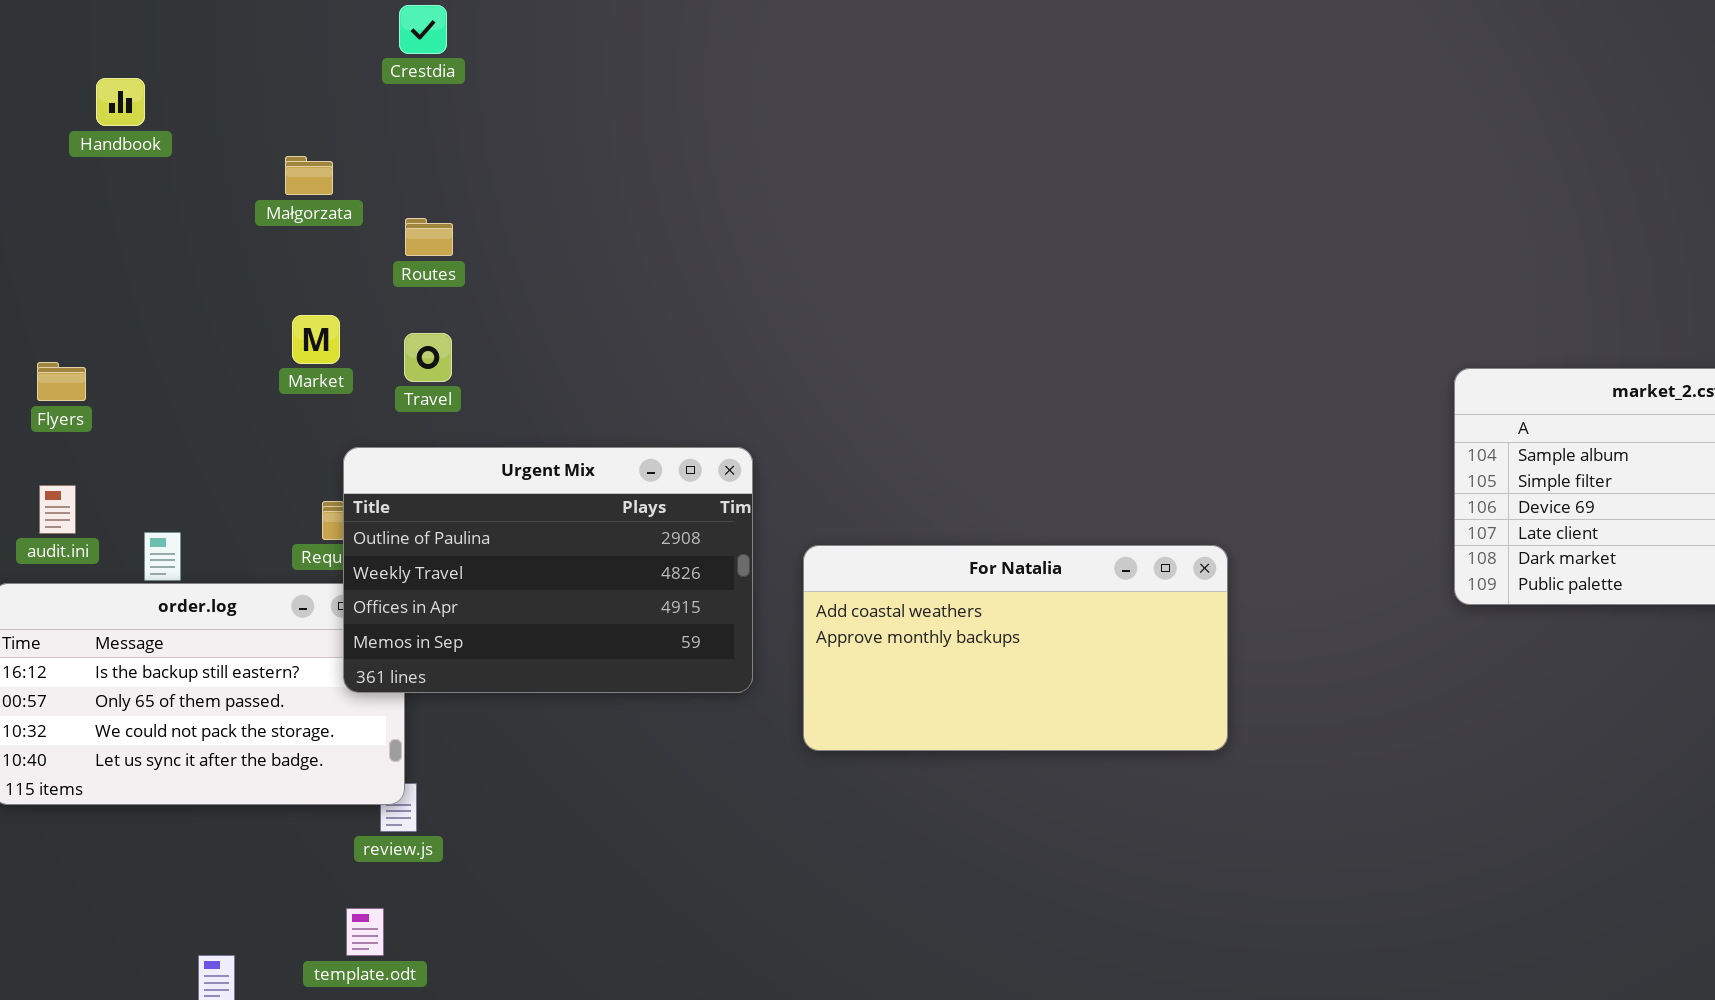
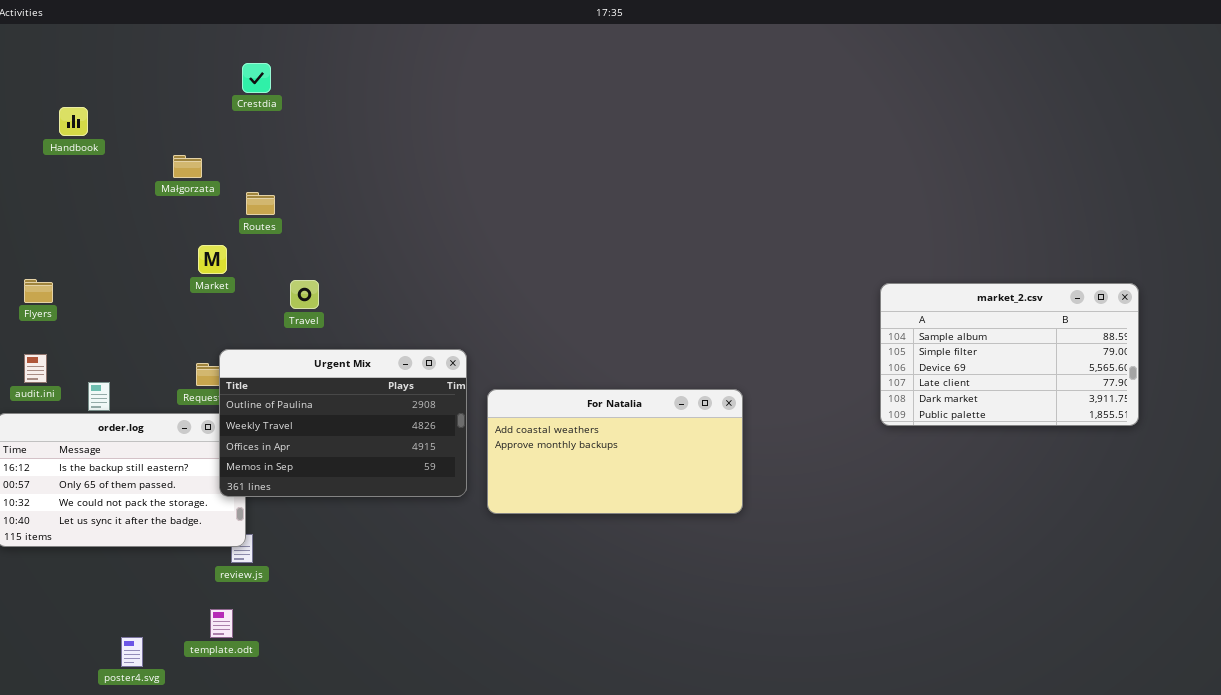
Market: [292,315,340,364] -> [198,245,227,274], moved
Travel: [404,333,452,382] -> [290,280,319,309], moved
Urgent Mix: [343,447,753,693] -> [219,349,467,497], moved

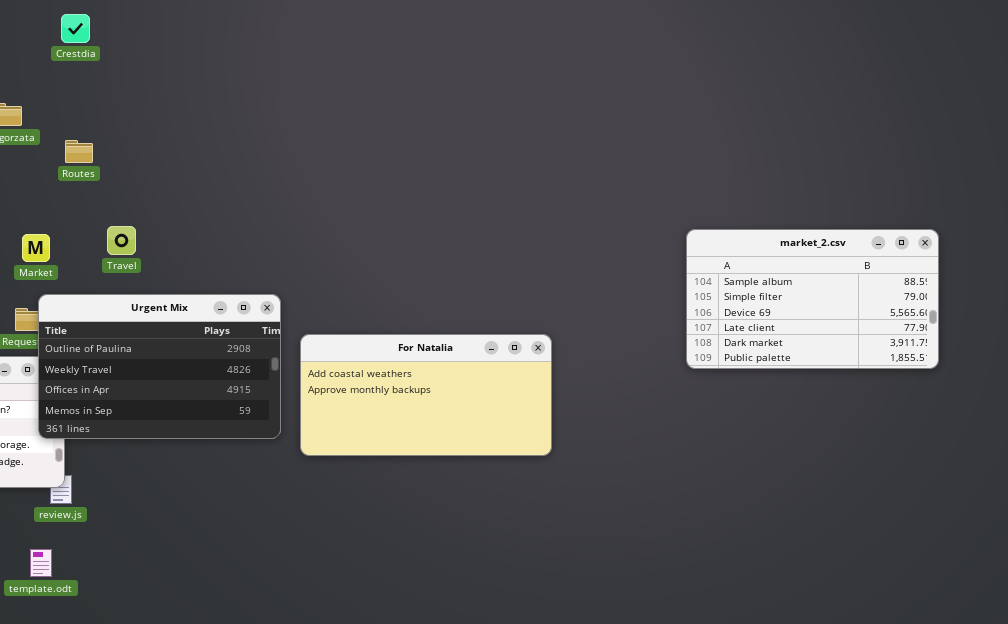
Market: [198,245,227,274] -> [22,234,50,262], moved

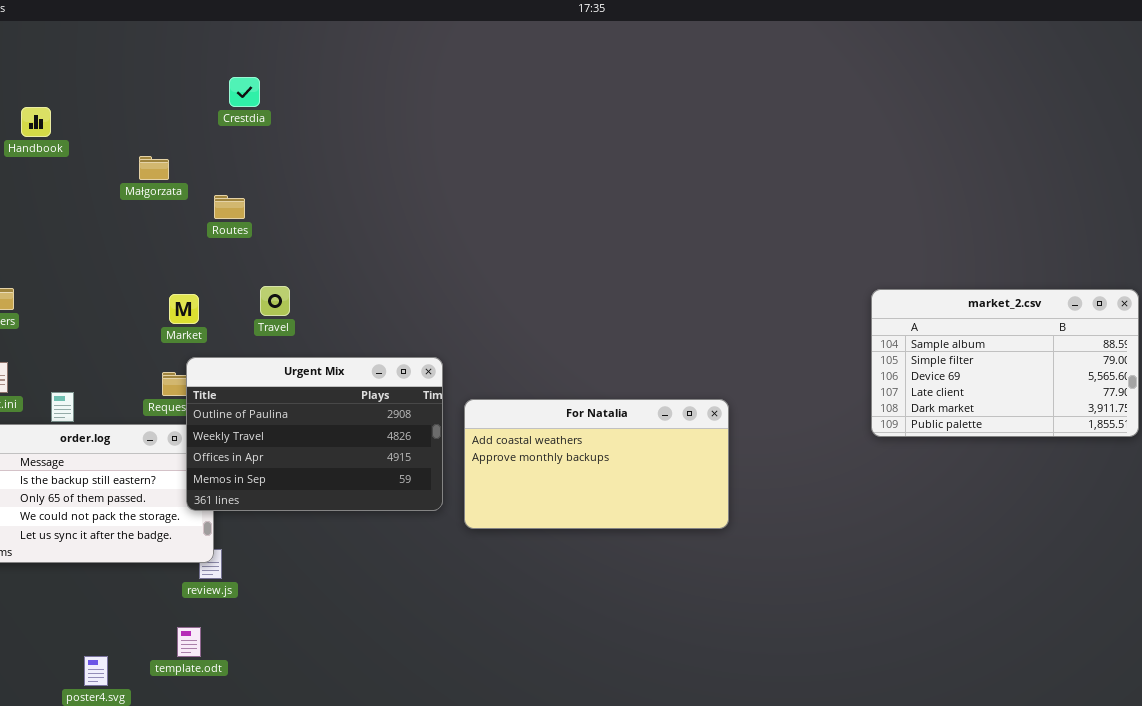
Crestdia: [61,14,90,43] -> [229,77,260,107], moved

